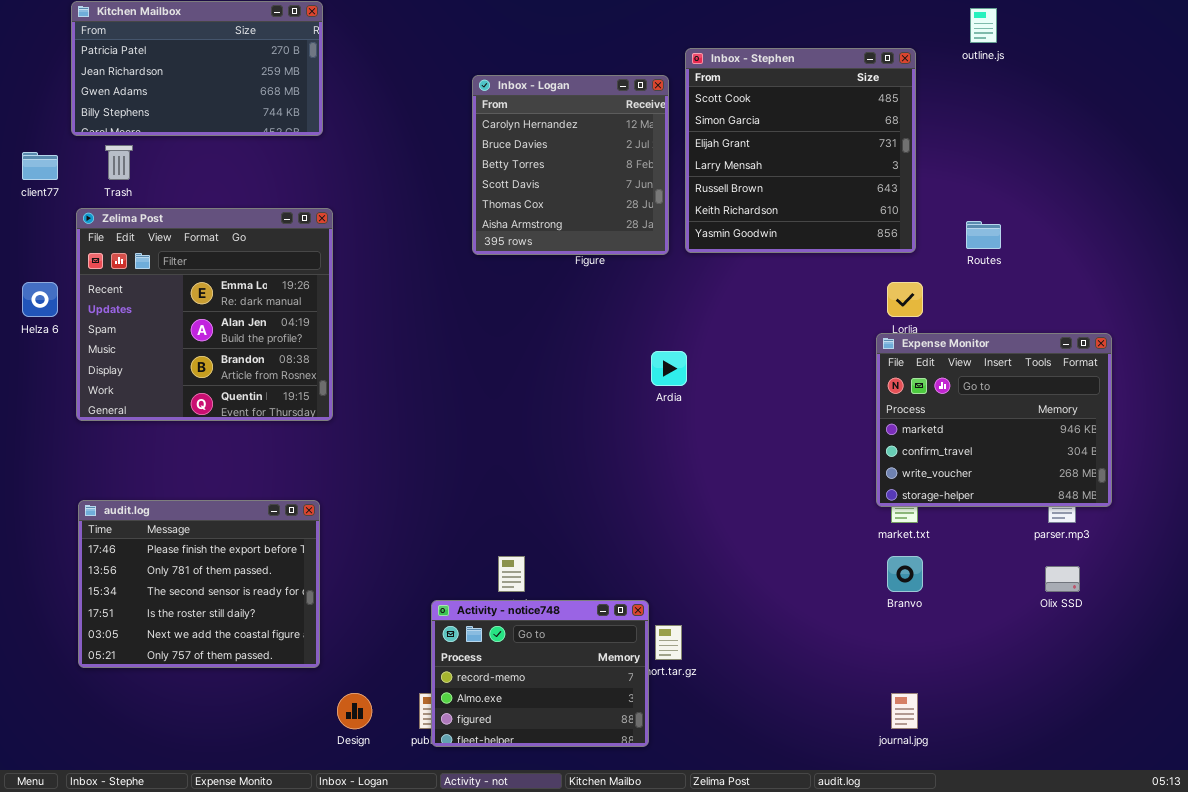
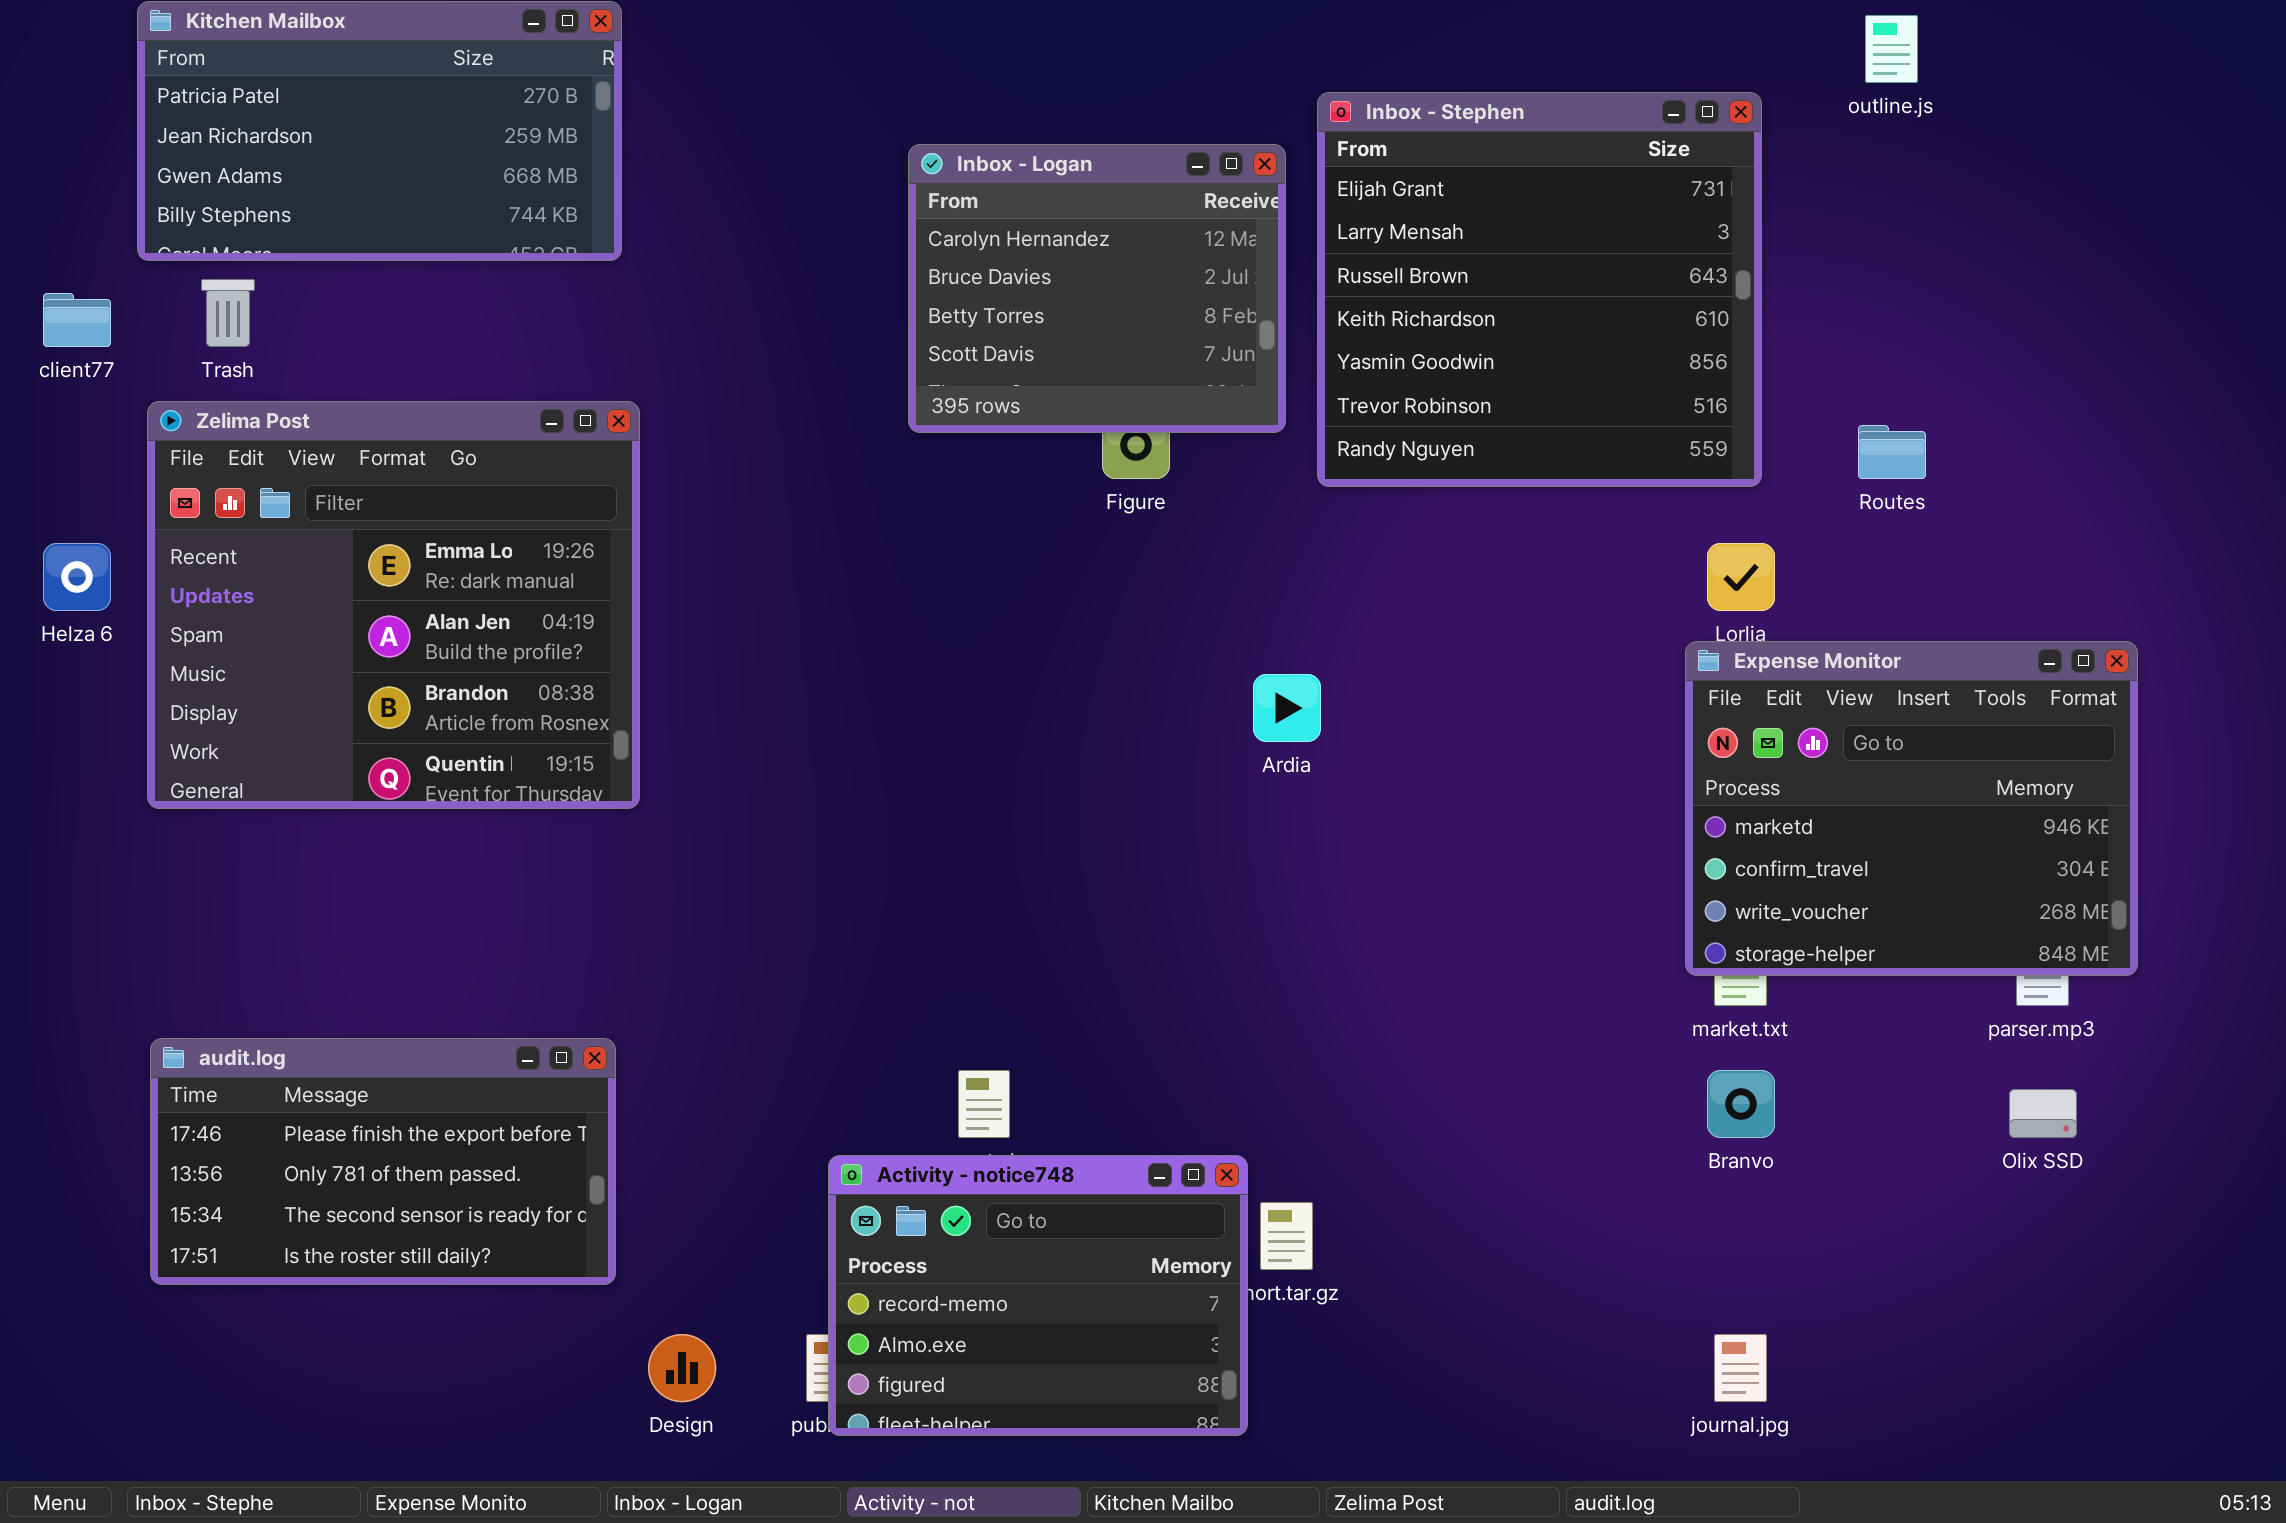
Inbox - Stephen: [685,48,916,253] -> [1317,92,1762,487], scrolled down 2 rows
Inbox - Logan: [472,75,669,255] -> [908,144,1286,433], resized
audit.log: [78,500,320,668] -> [150,1038,616,1285], resized

